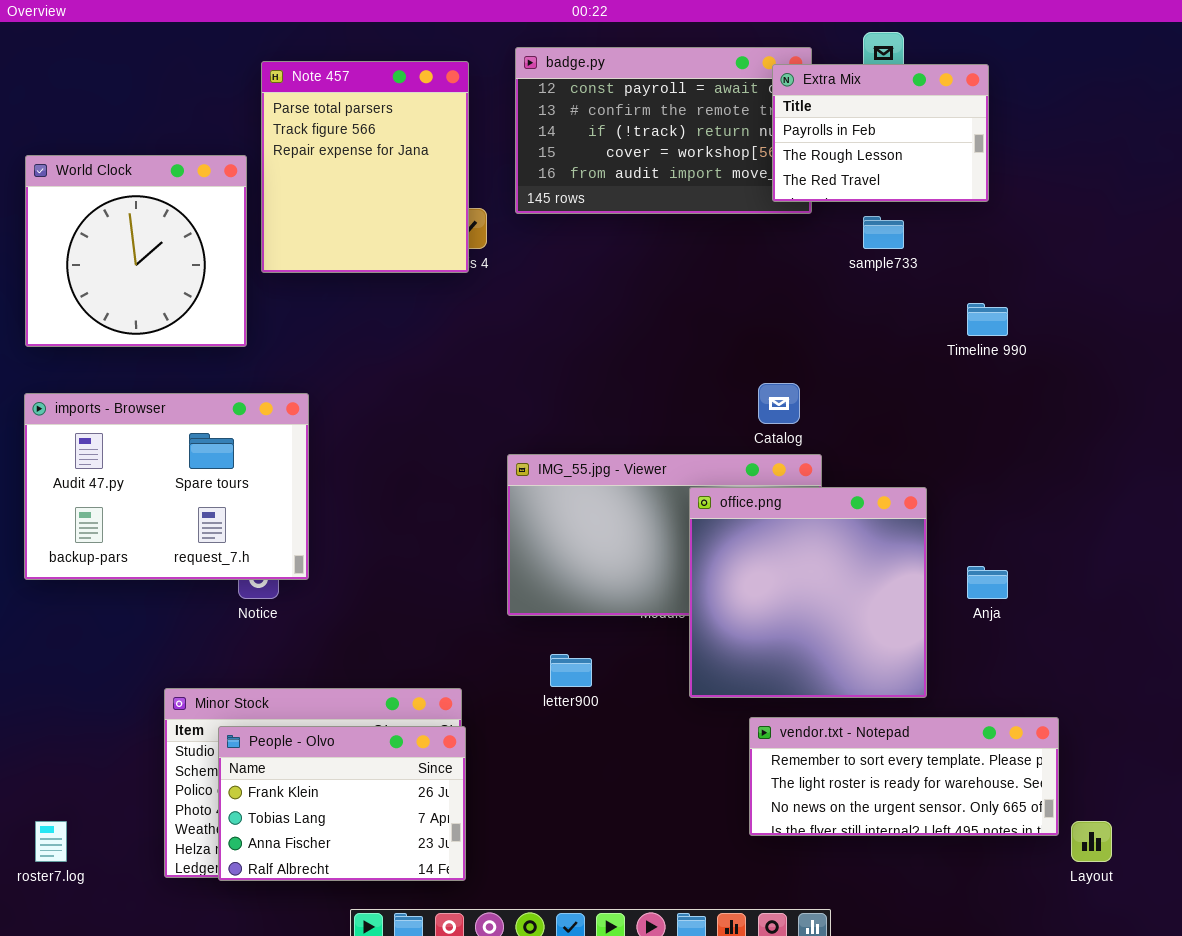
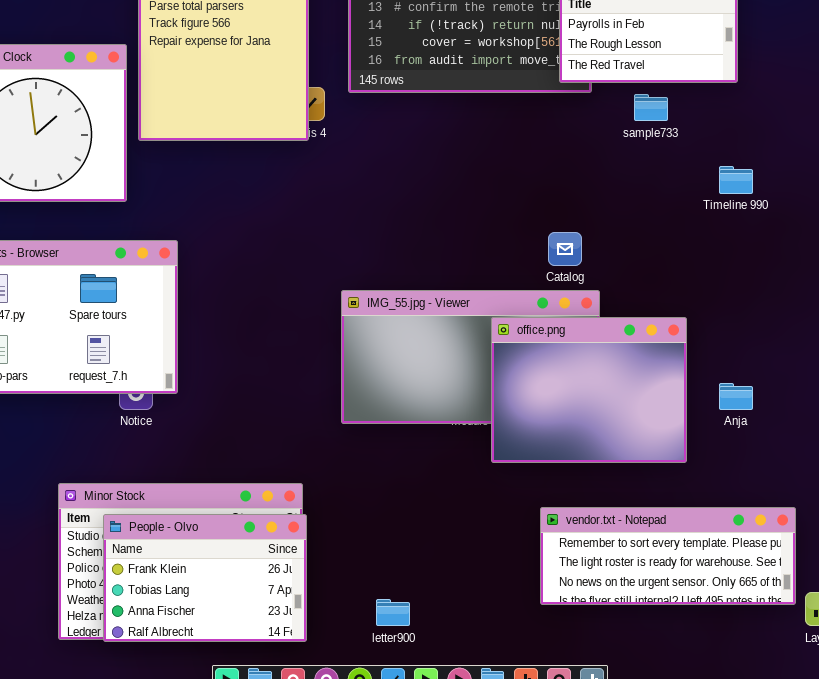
office.png: [689,487,927,698] -> [491,317,687,463], resized
letter900: [550,654,592,687] -> [376,599,410,626], moved

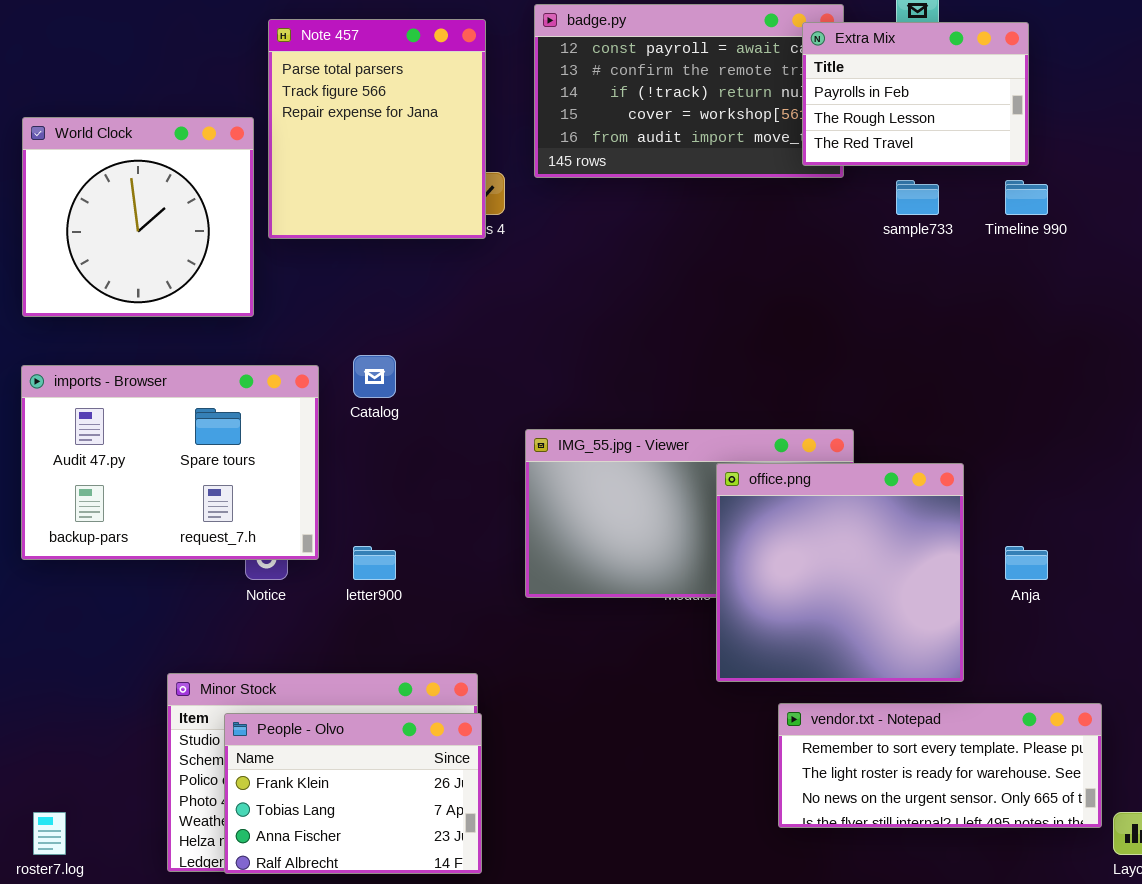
Timeline 990: [719,166,753,194] -> [1005,180,1048,215], moved
Catalog: [548,232,582,266] -> [353,355,396,398], moved
office.png: [491,317,687,463] -> [716,463,964,682], resized
letter900: [376,599,410,626] -> [353,546,396,580], moved

